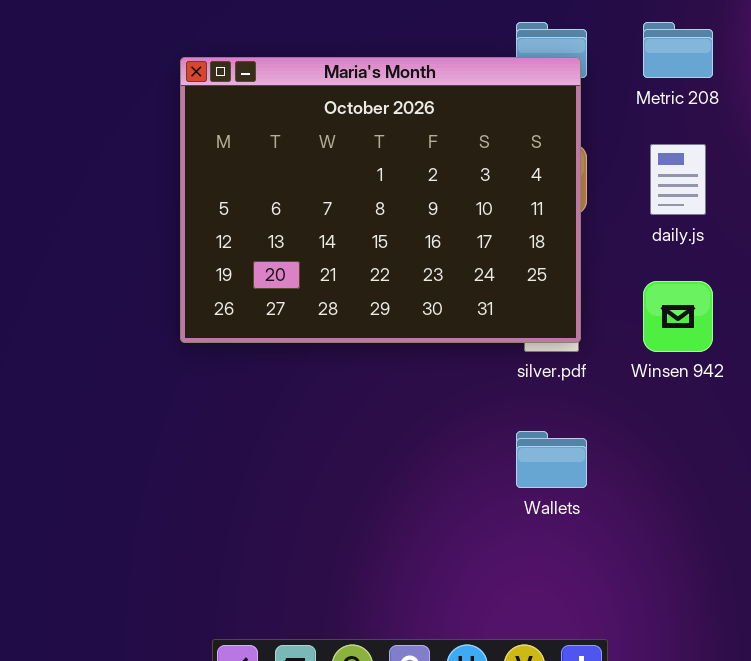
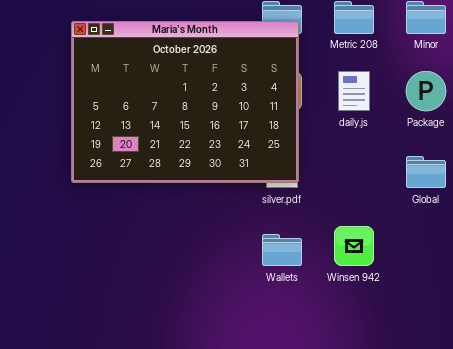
Winsen 942: [643,281,713,352] -> [334,226,374,266], moved

